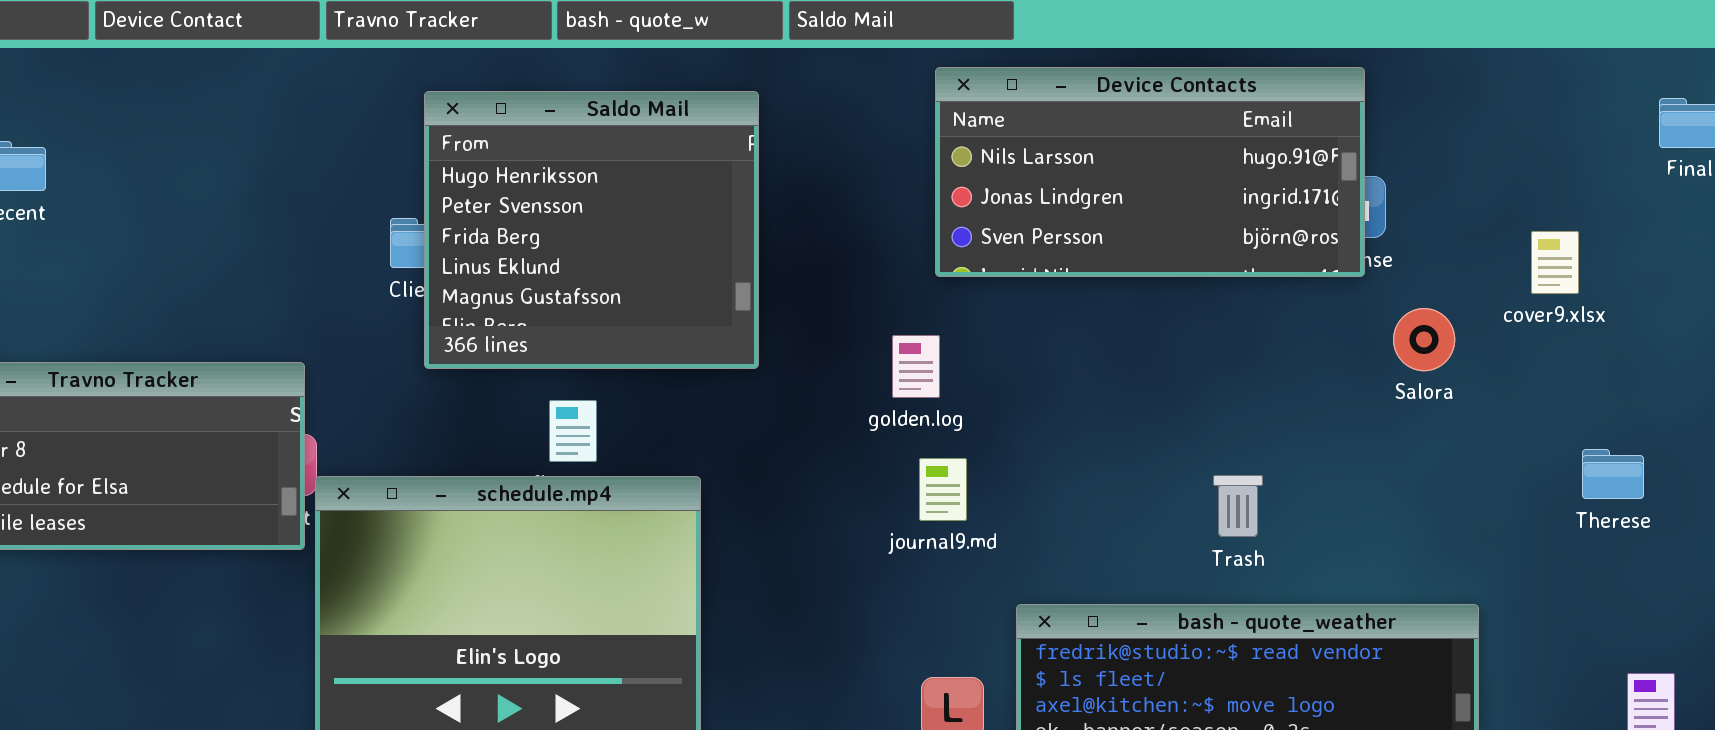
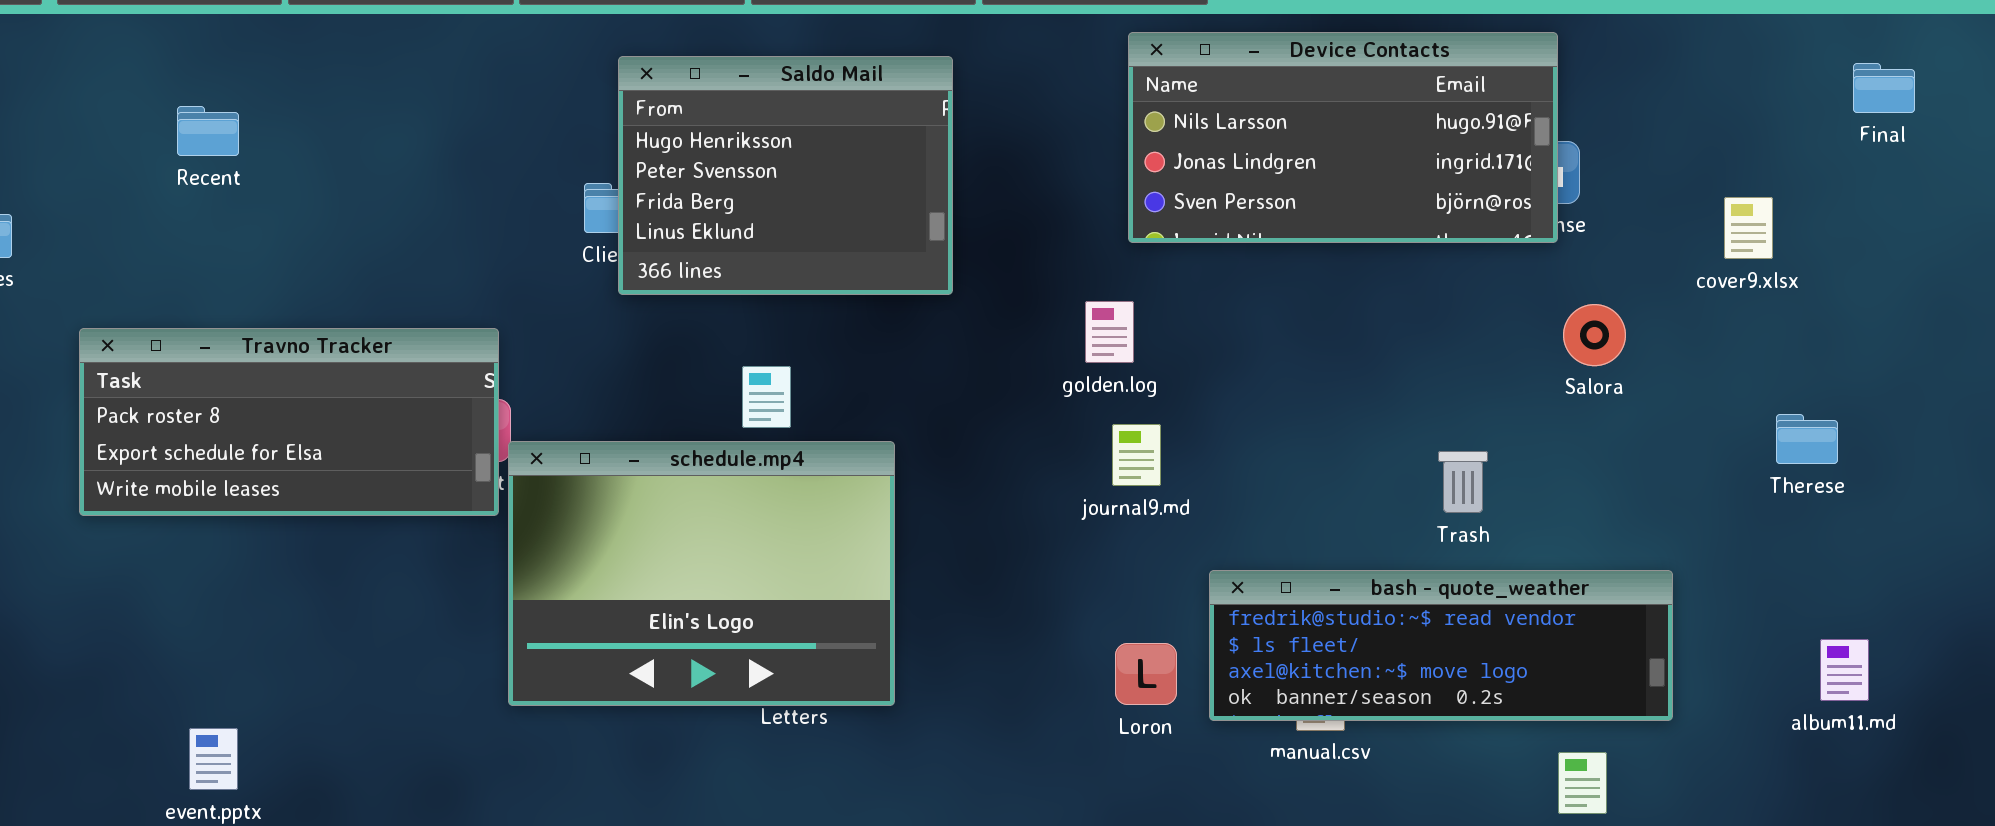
Saldo Mail: [424,91,759,369] -> [618,56,953,295], resized
Salora: [1393,308,1455,371] -> [1563,304,1626,366], moved
Trash: [1213,475,1263,537] -> [1438,451,1488,513], moved

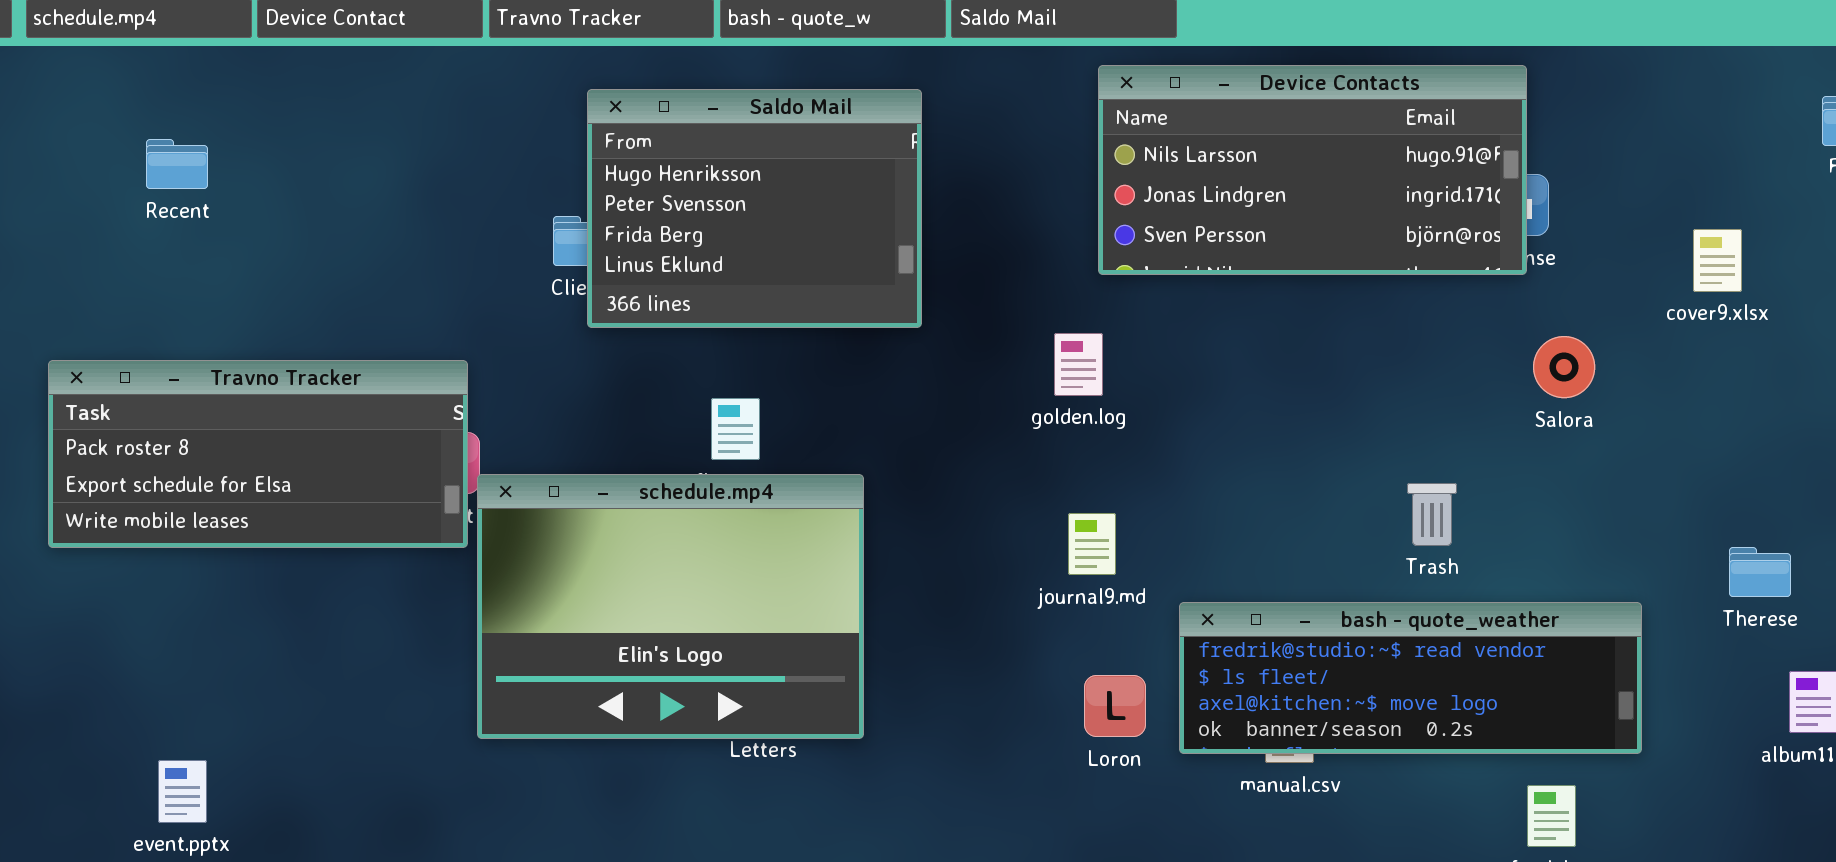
Therese: [1776,414,1838,464] -> [1729,547,1791,597], moved
journal9.md: [1112,424,1161,486] -> [1068,513,1116,575], moved

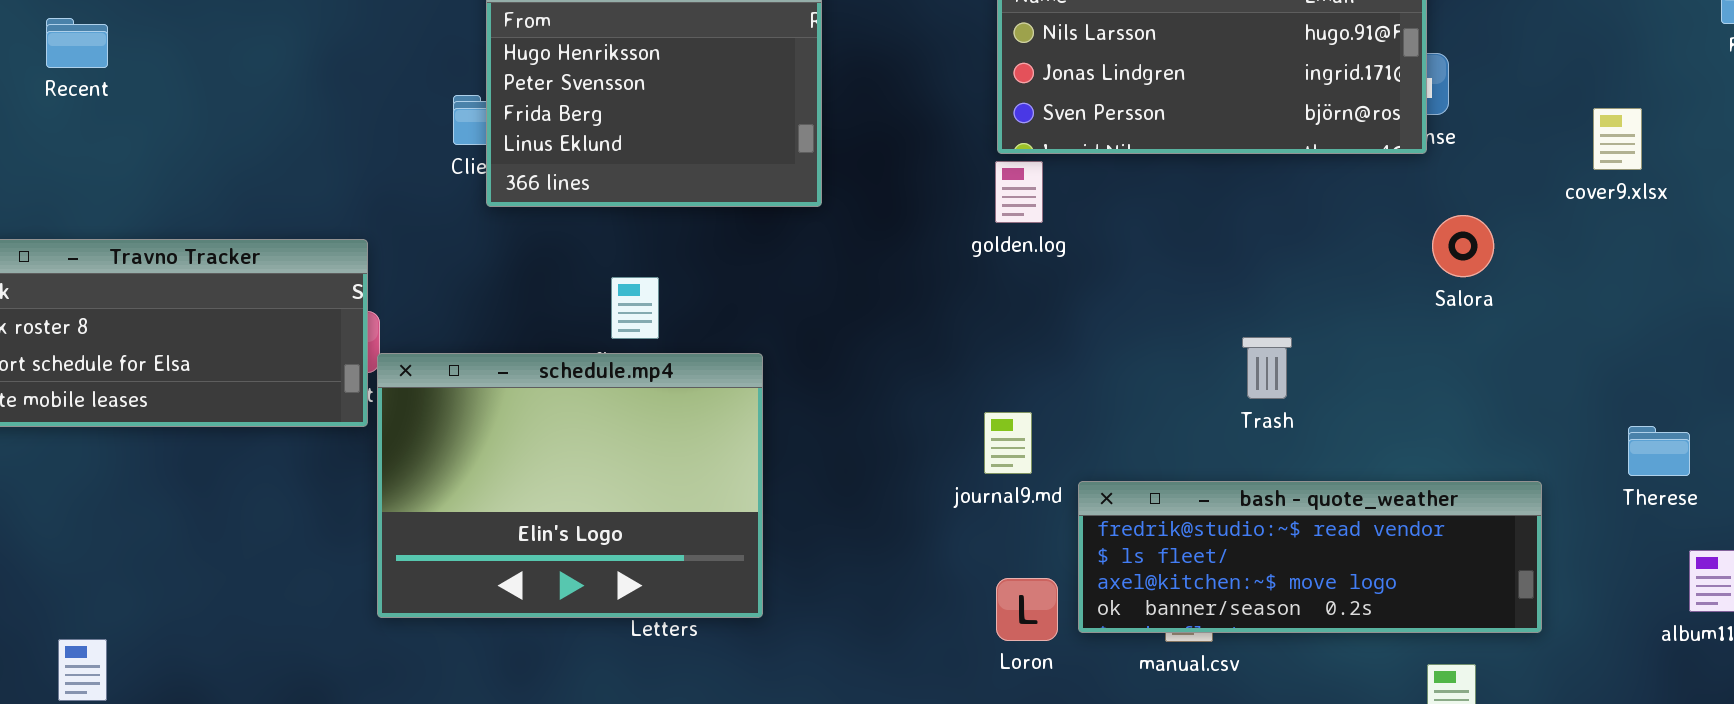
golden.log: [1054,333,1103,396] -> [995,161,1043,223], moved
Trash: [1407,483,1457,546] -> [1242,337,1292,399], moved
journal9.md: [1068,513,1116,575] -> [984,412,1032,474], moved
Loron: [1084,675,1146,737] -> [996,578,1058,641], moved

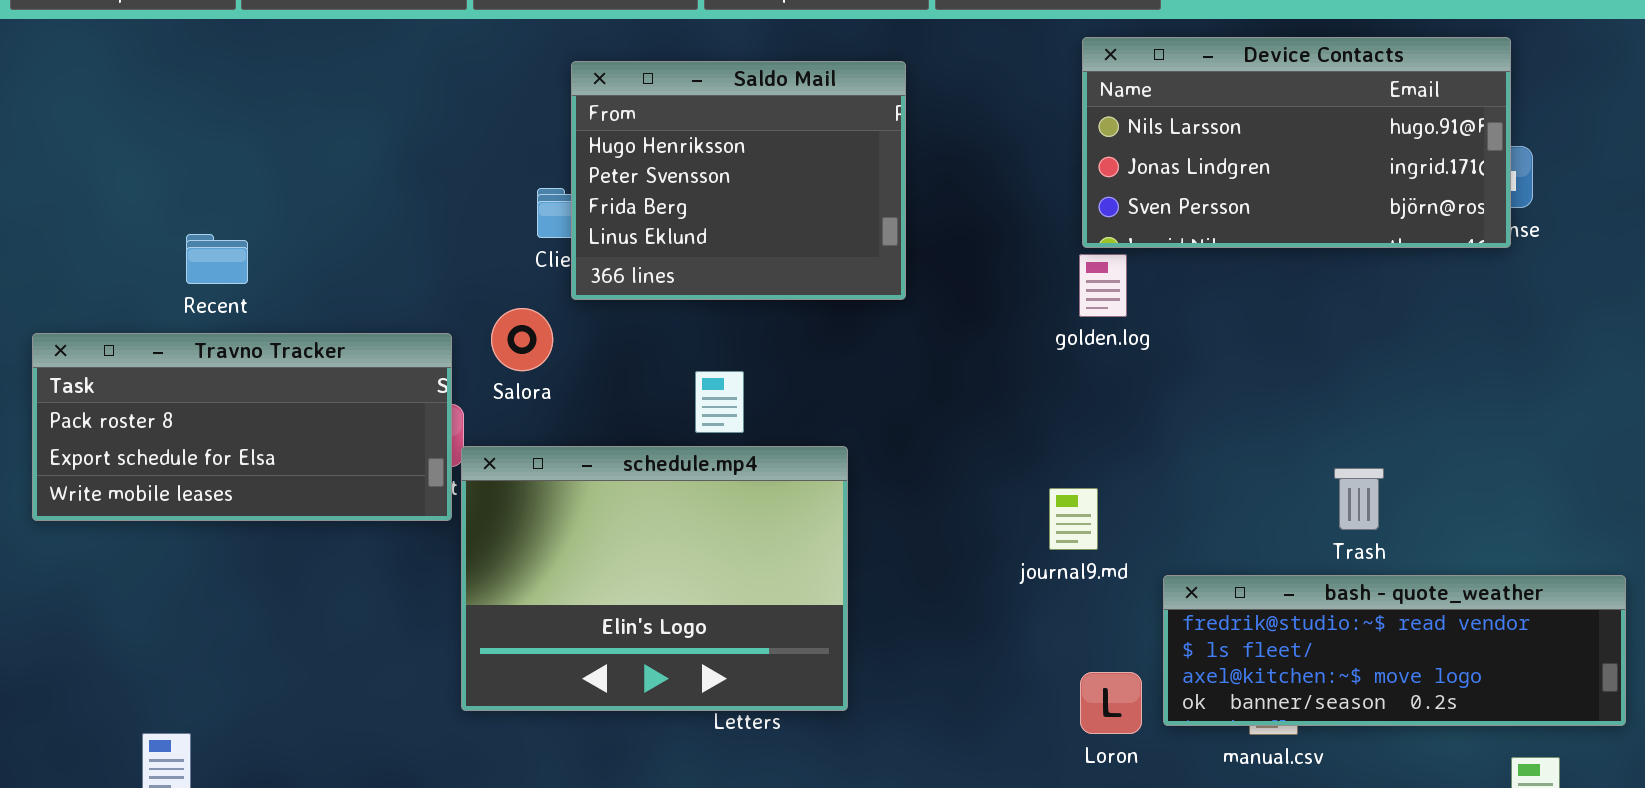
Recent: [46,18,108,68] -> [186,234,248,284], moved
Salora: [1432,215,1494,277] -> [491,308,553,371], moved
Trash: [1242,337,1292,399] -> [1334,468,1384,530], moved
journal9.md: [984,412,1032,474] -> [1049,488,1098,550], moved

